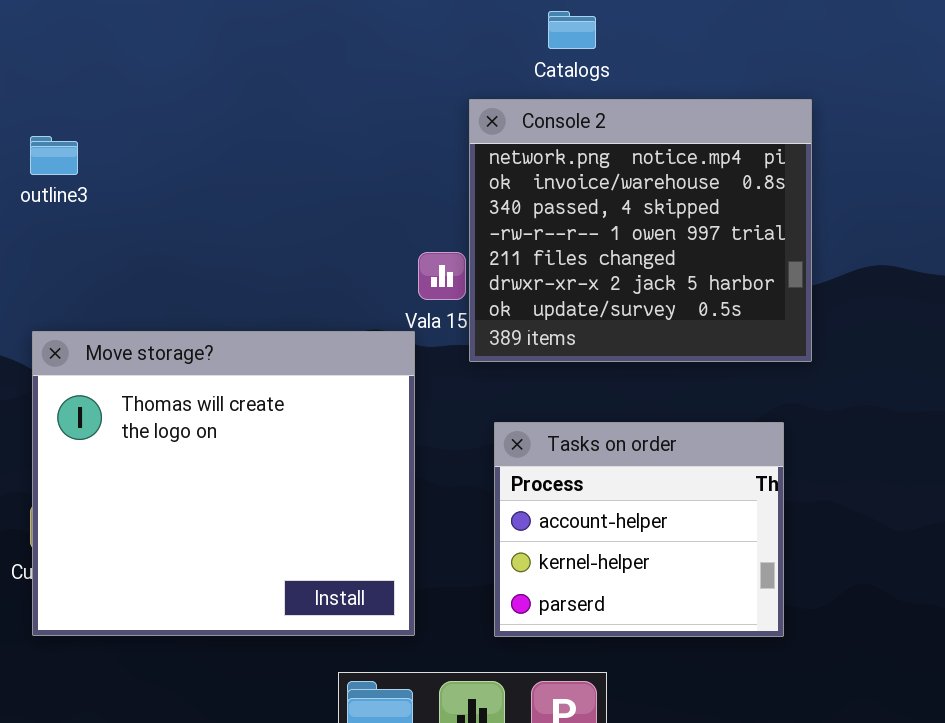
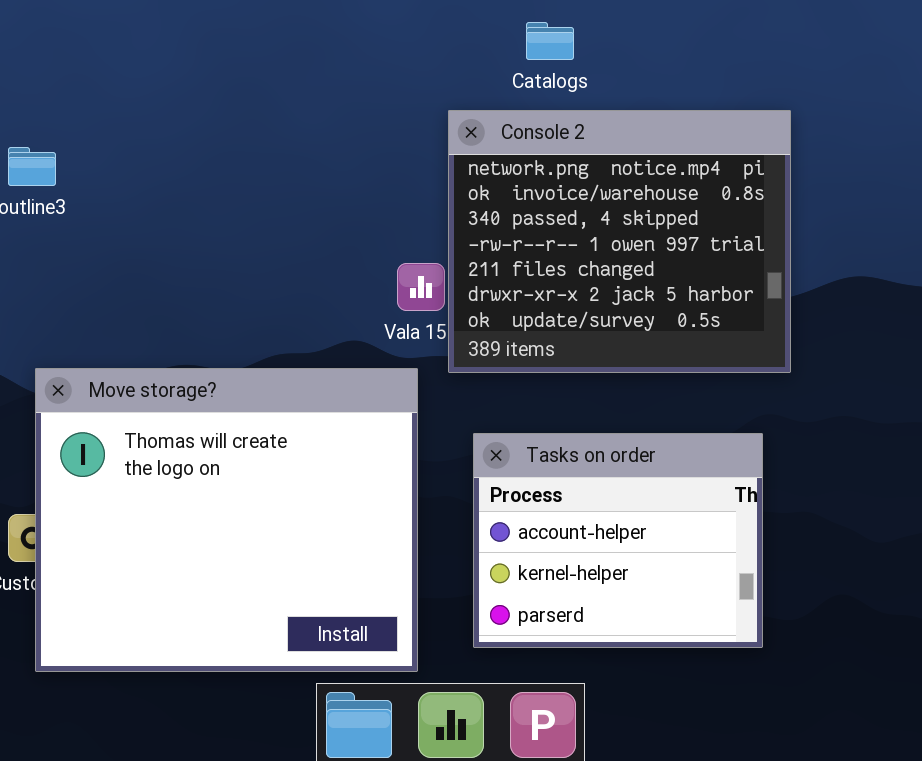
Move storage?: [32,331,415,636] -> [35,368,418,672], moved

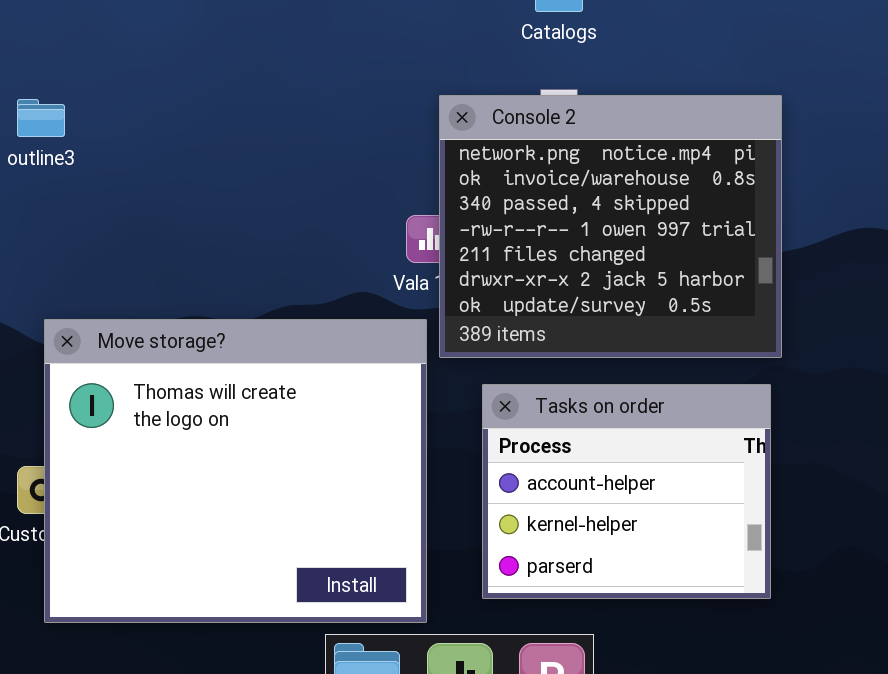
Console 2: [448,110,791,373] -> [439,95,782,358], moved

